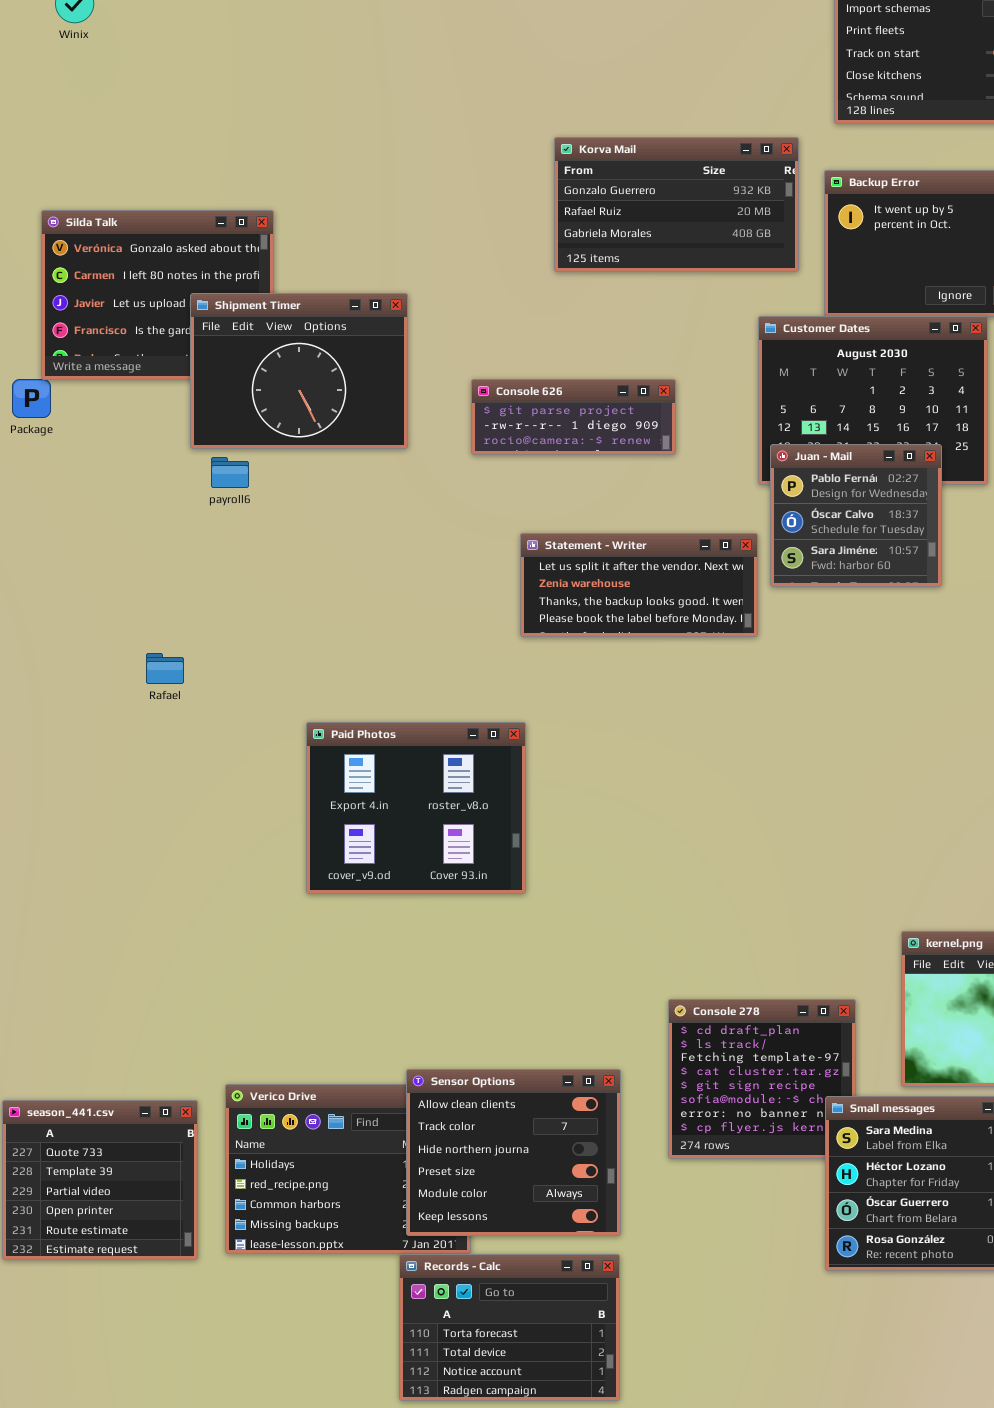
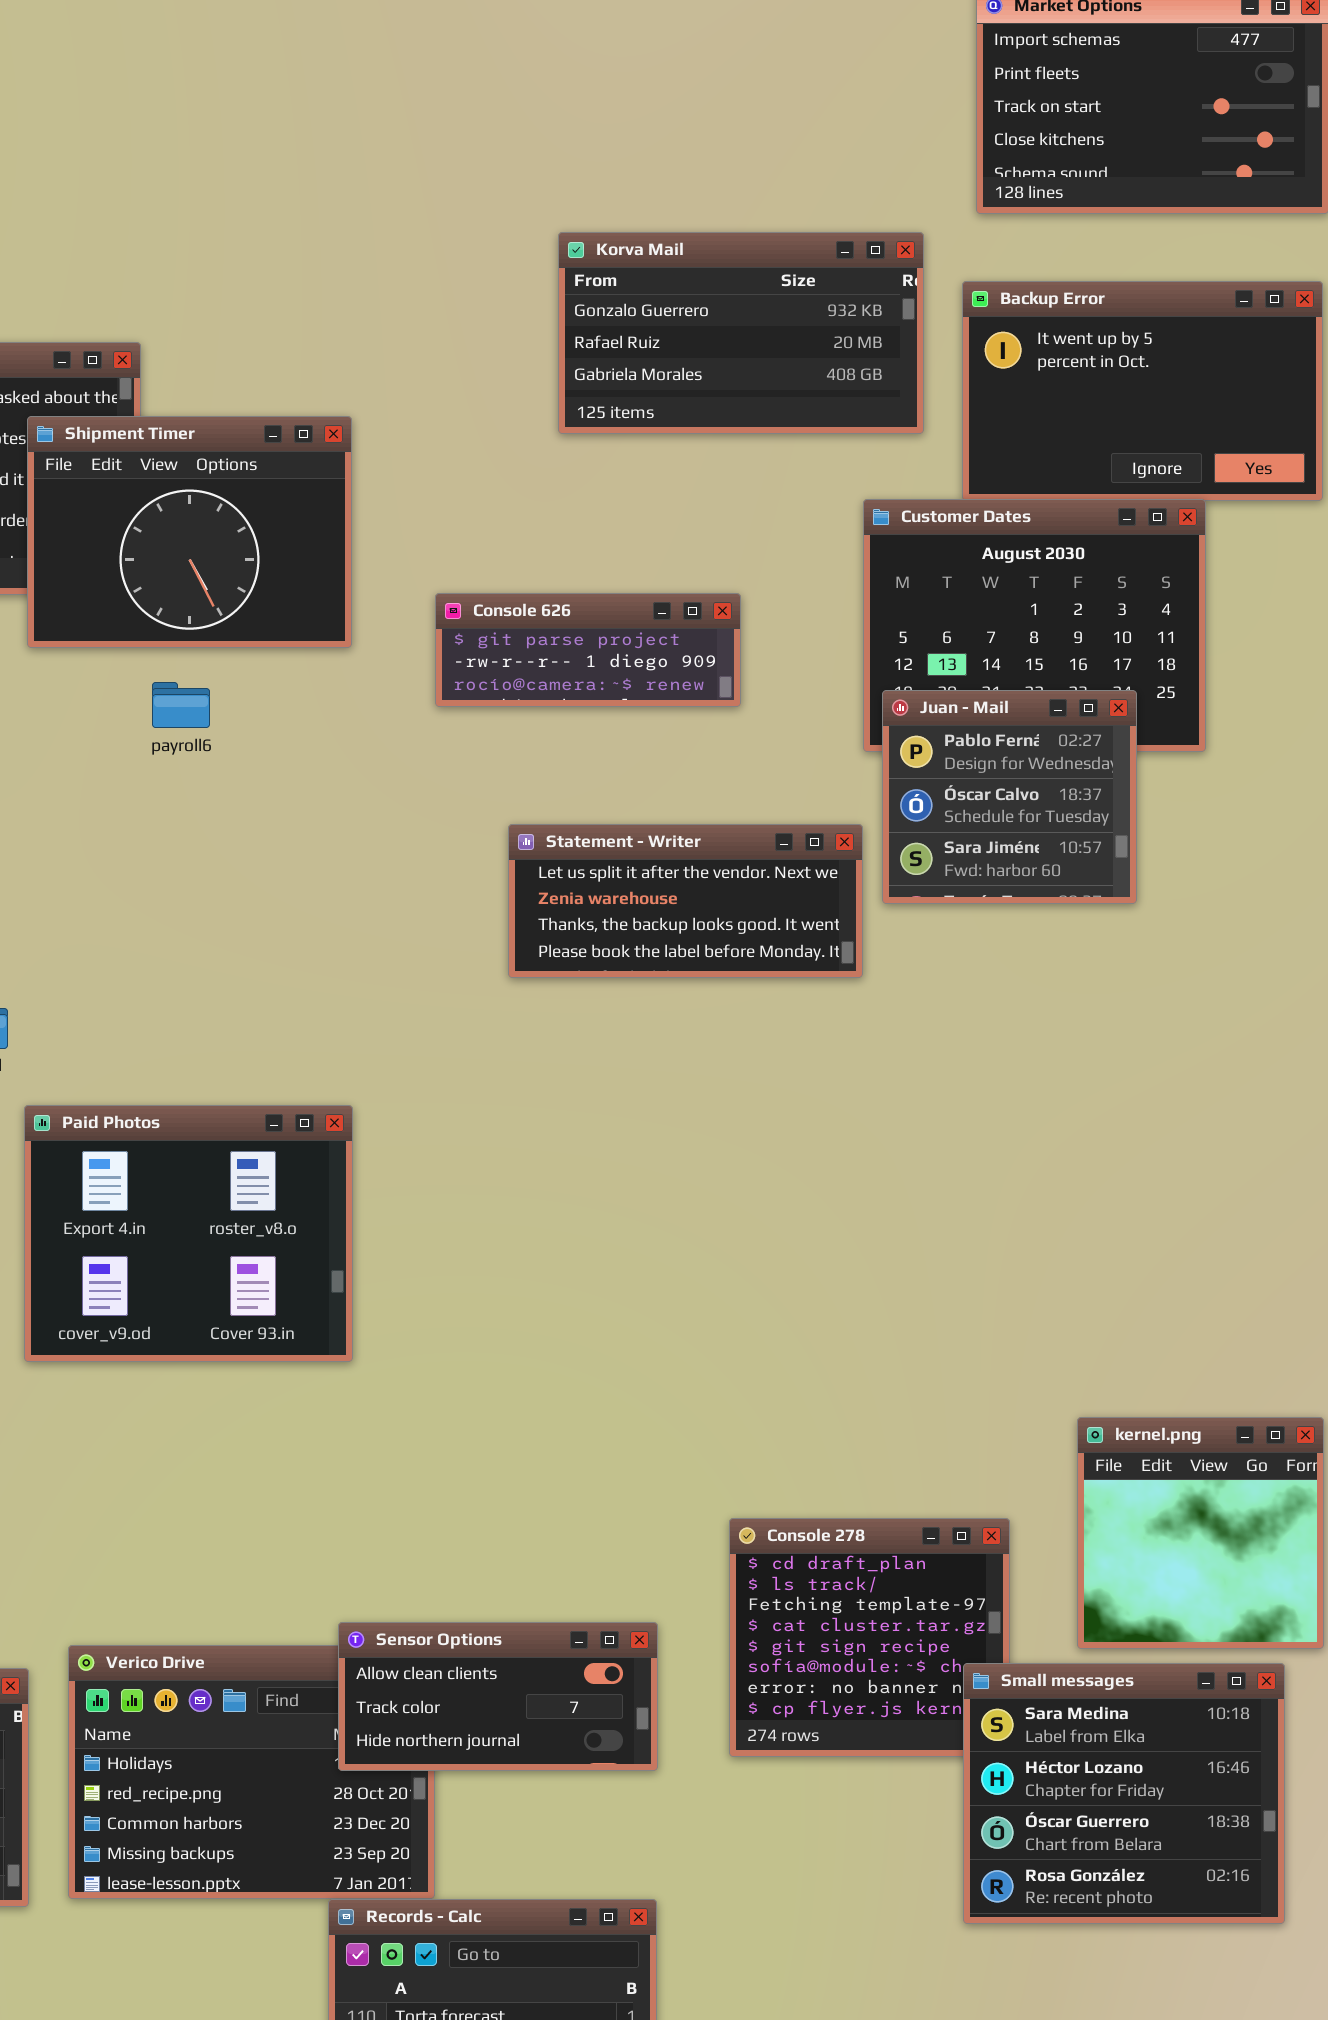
Shipment Timer: [190,293,408,449] -> [27,416,352,648], moved
payroll6: [211,457,249,488] -> [152,682,210,728], moved
Paid Photos: [306,722,526,894] -> [24,1105,353,1362], moved
Sensor Options: [406,1069,621,1236] -> [338,1622,658,1771], resized

